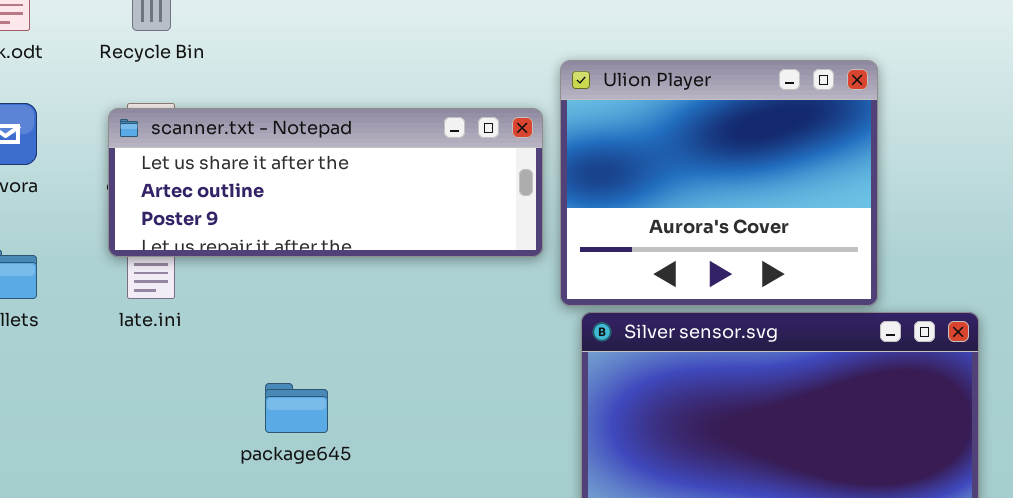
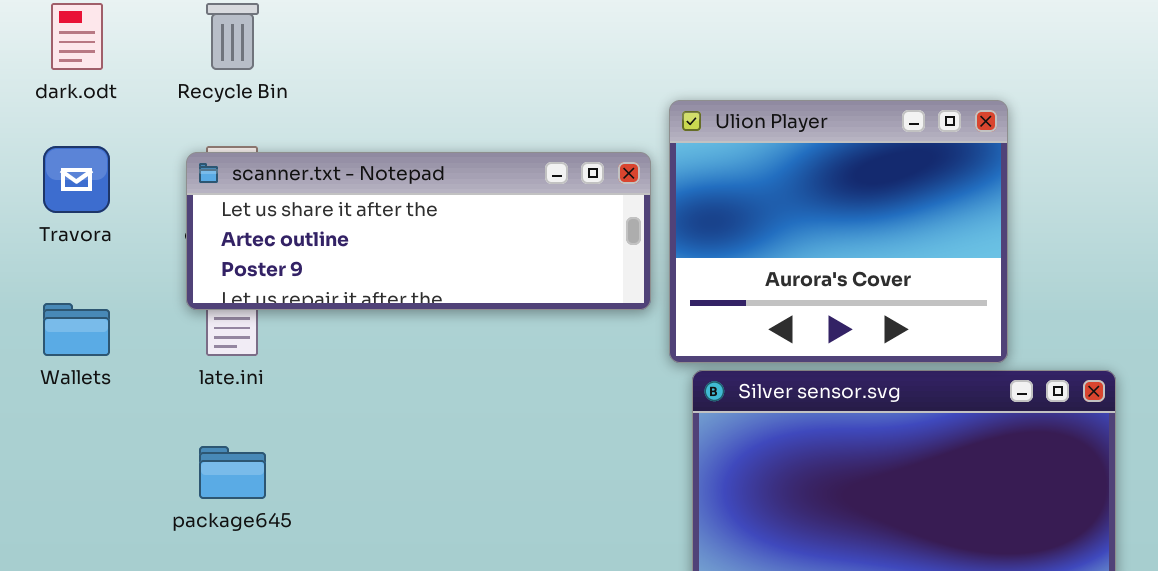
package645: [265,383,328,433] -> [199,446,266,499], moved

